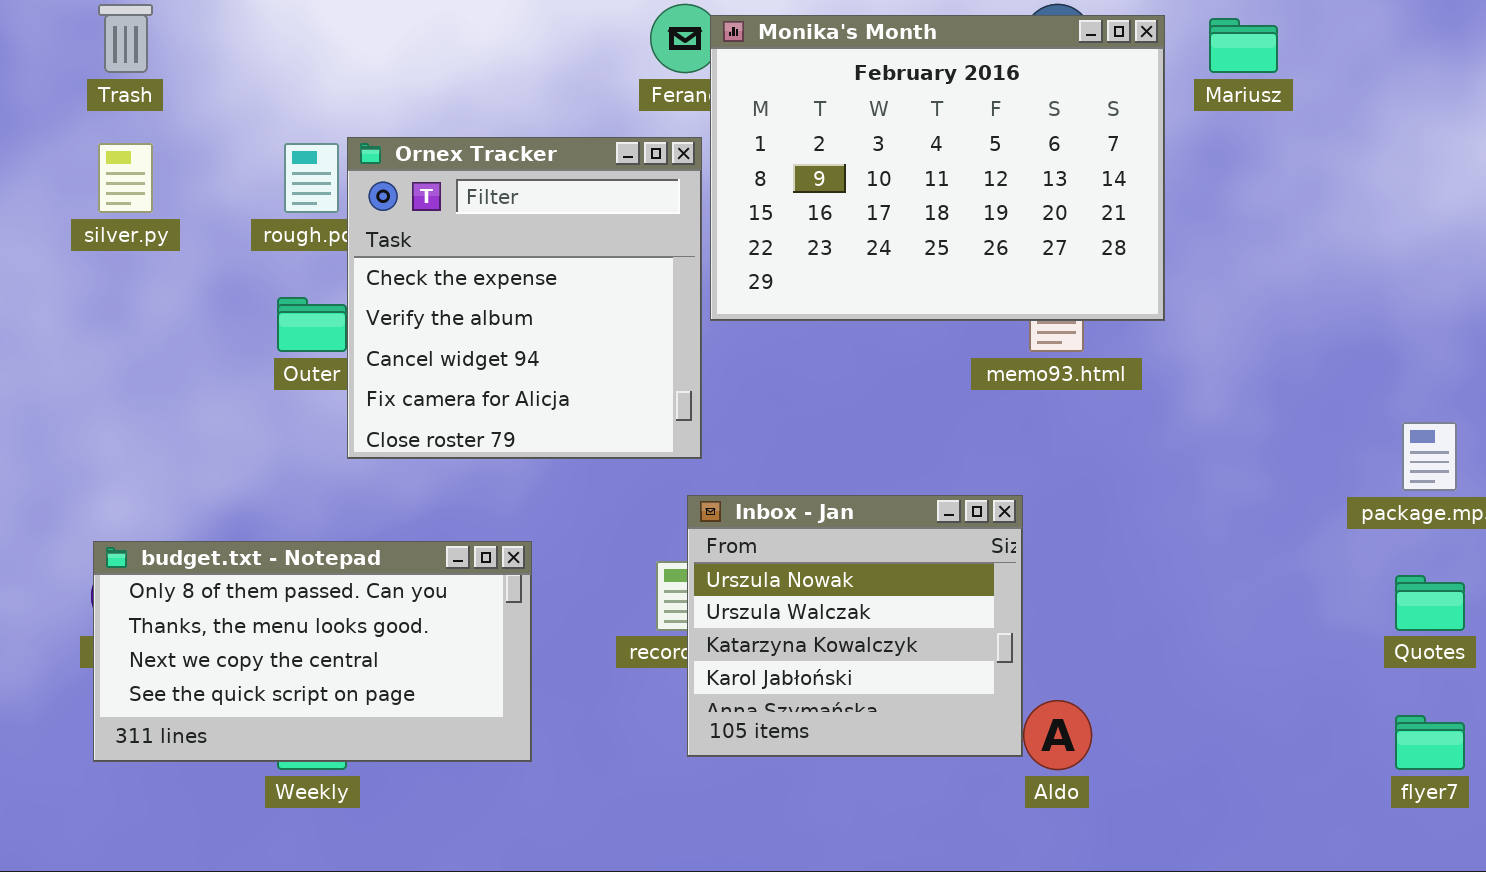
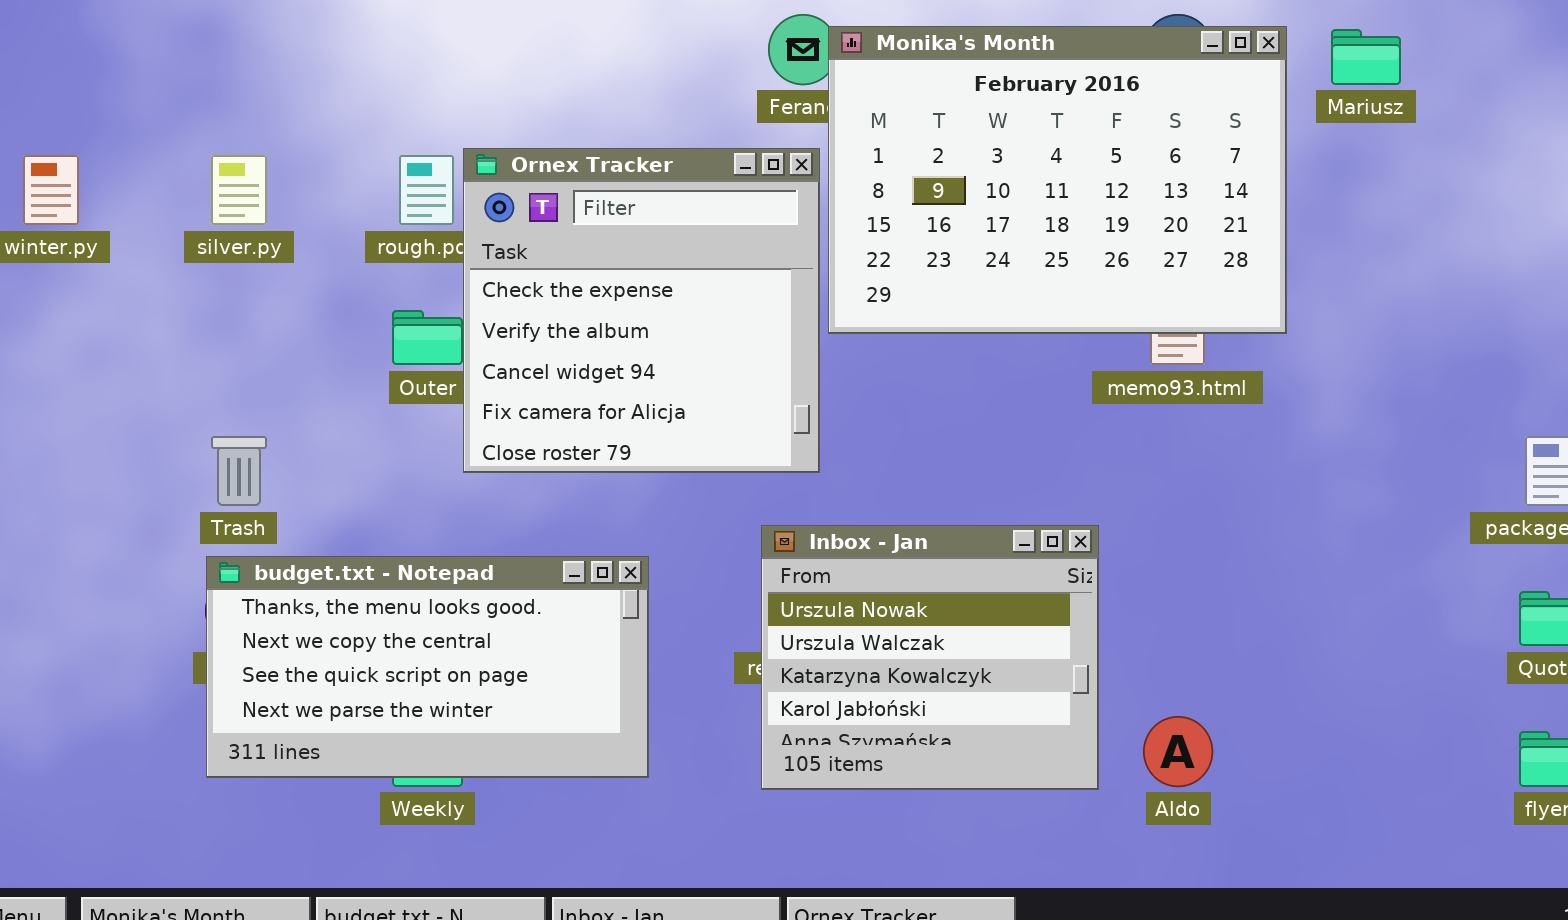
Trash: [98,4,153,73] -> [211,436,267,506], moved
Inbox - Jan: [687,495,1023,757] -> [761,525,1099,790], moved
budget.txt - Notepad: [93,541,532,762] -> [206,556,649,778], scrolled down 1 row

